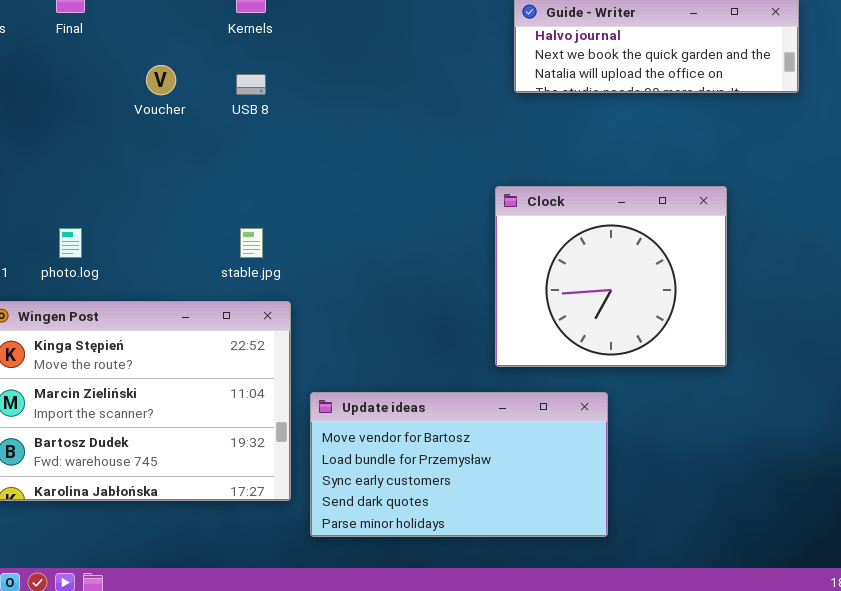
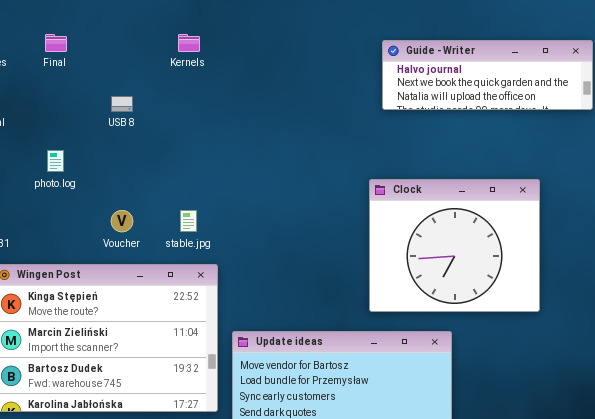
Voucher: [146,65,176,95] -> [111,210,133,232], moved
USB 8: [236,74,266,95] -> [111,96,133,112], moved
photo.log: [59,228,82,258] -> [47,150,64,172], moved

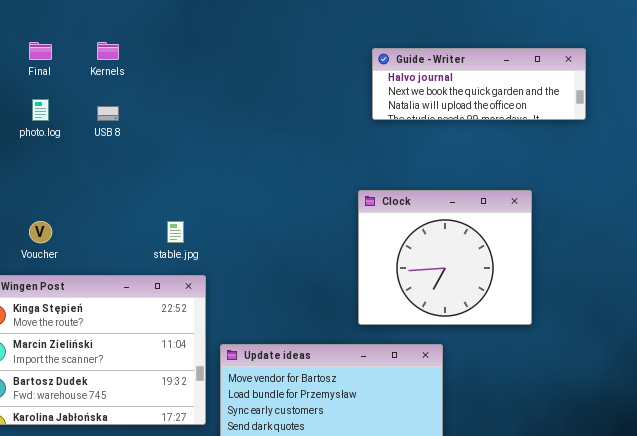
Kernels: [178,34,200,52] -> [97,42,119,60], moved
photo.log: [47,150,64,172] -> [32,99,49,121], moved
Voucher: [111,210,133,232] -> [29,221,52,243], moved

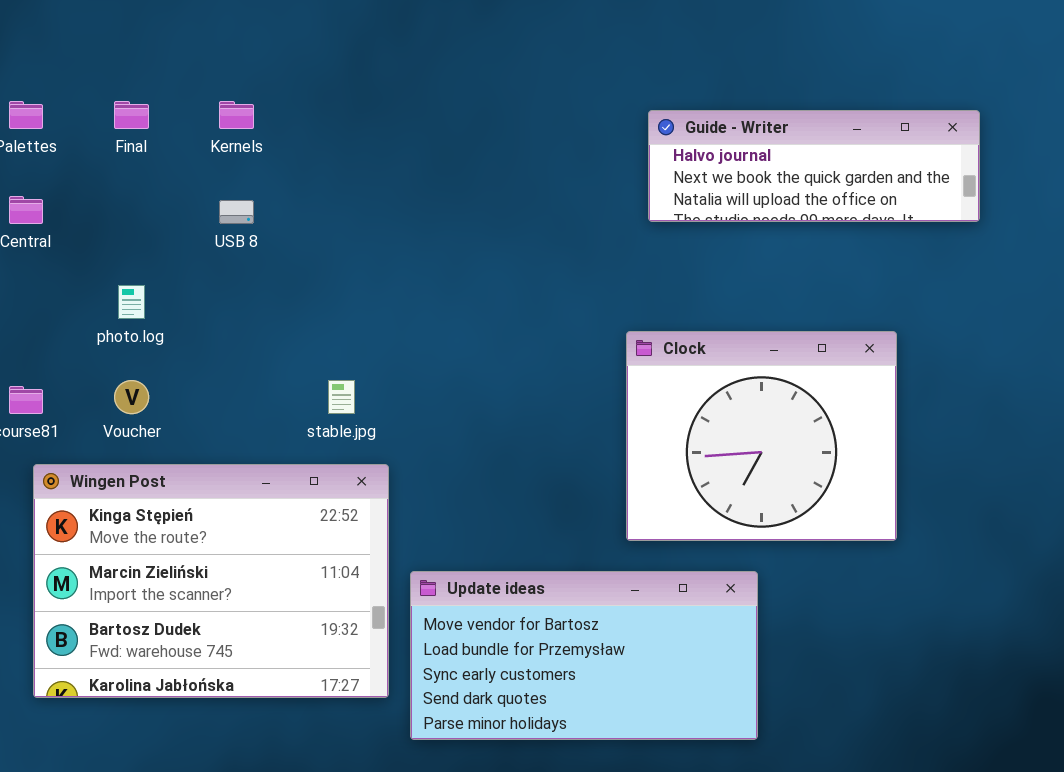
photo.log: [32,99,49,121] -> [118,285,145,319], moved

